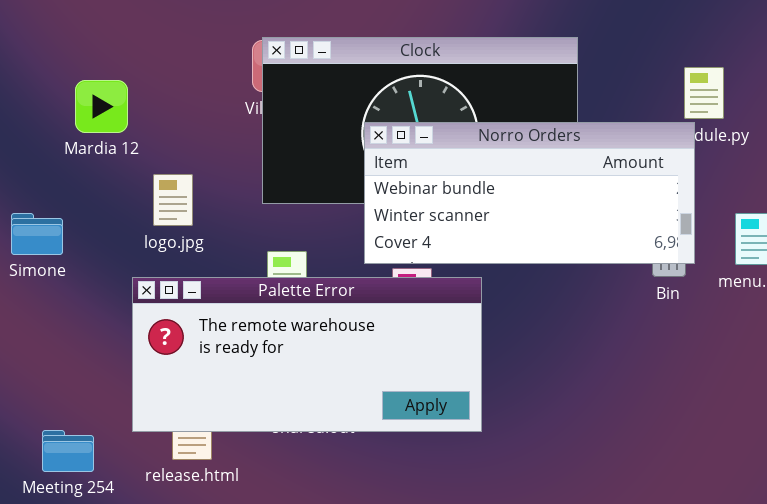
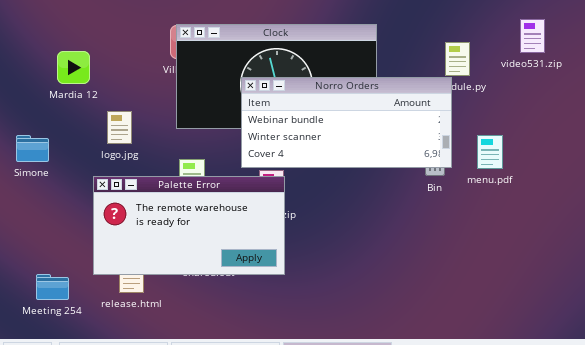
Palette Error: [132,277,482,432] -> [93,176,285,275], resized

